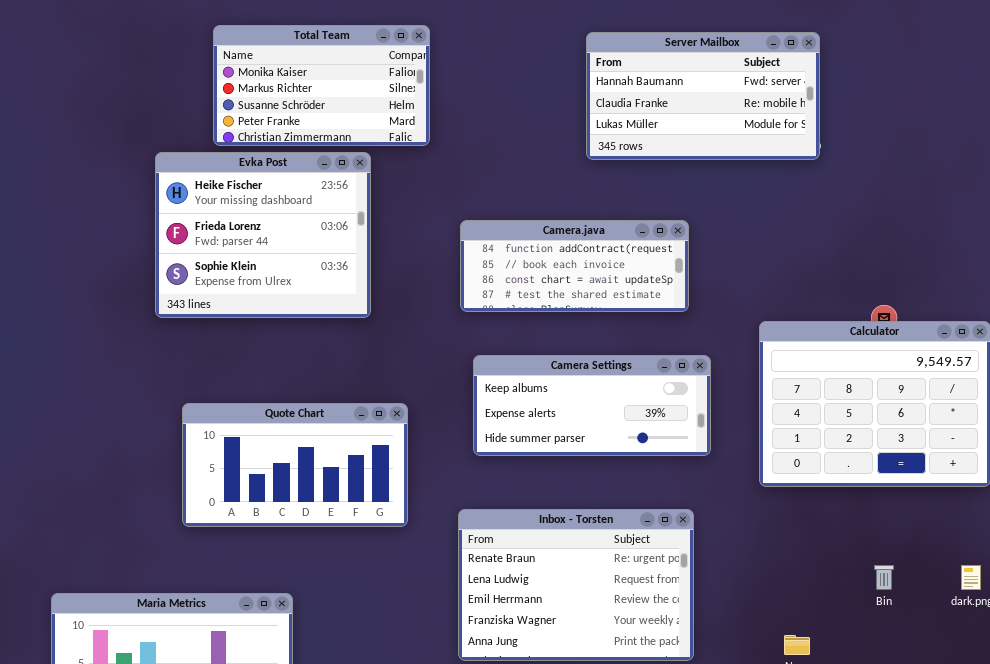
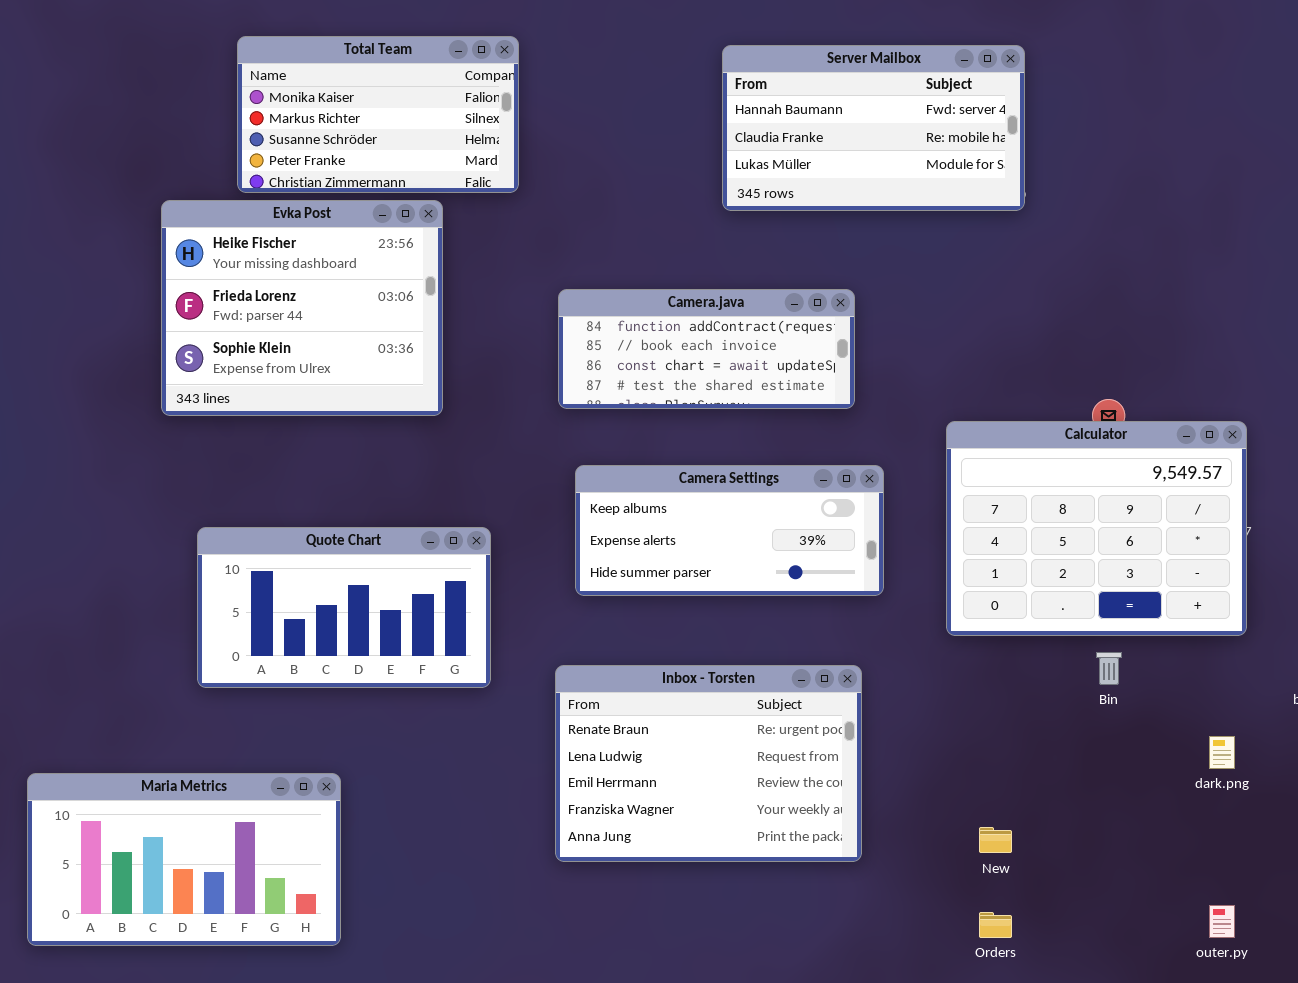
Bin: [874,565,894,590] -> [1096,652,1122,685], moved

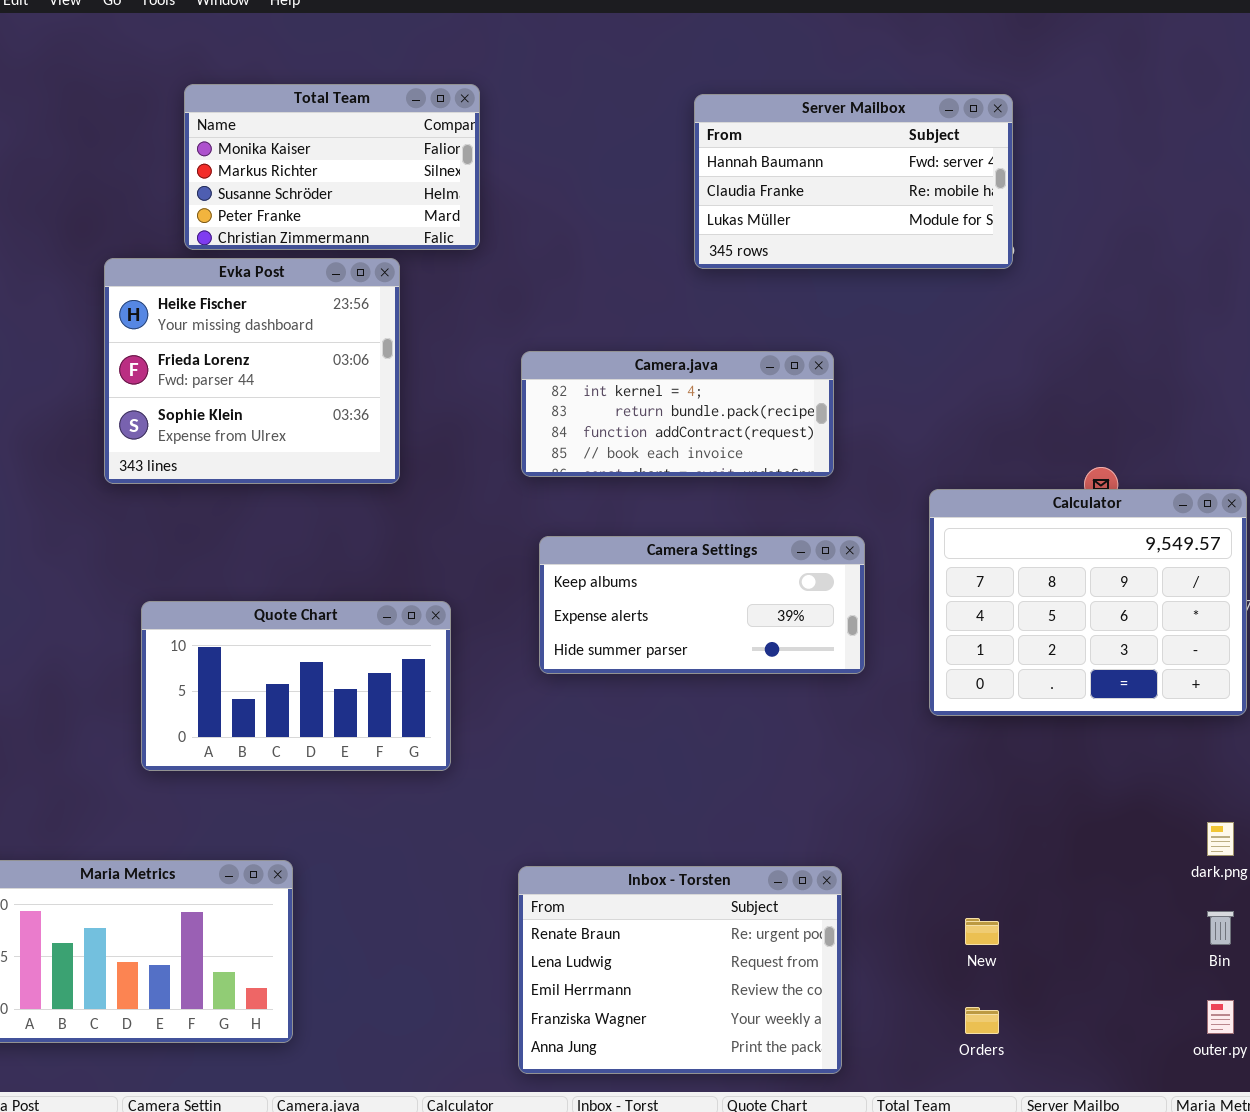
Camera.java: [558,289,855,409] -> [521,351,834,477], scrolled up 2 rows
Bin: [1096,652,1122,685] -> [1207,911,1234,945], moved
Inbox - Torsten: [555,665,862,862] -> [518,866,842,1074], moved

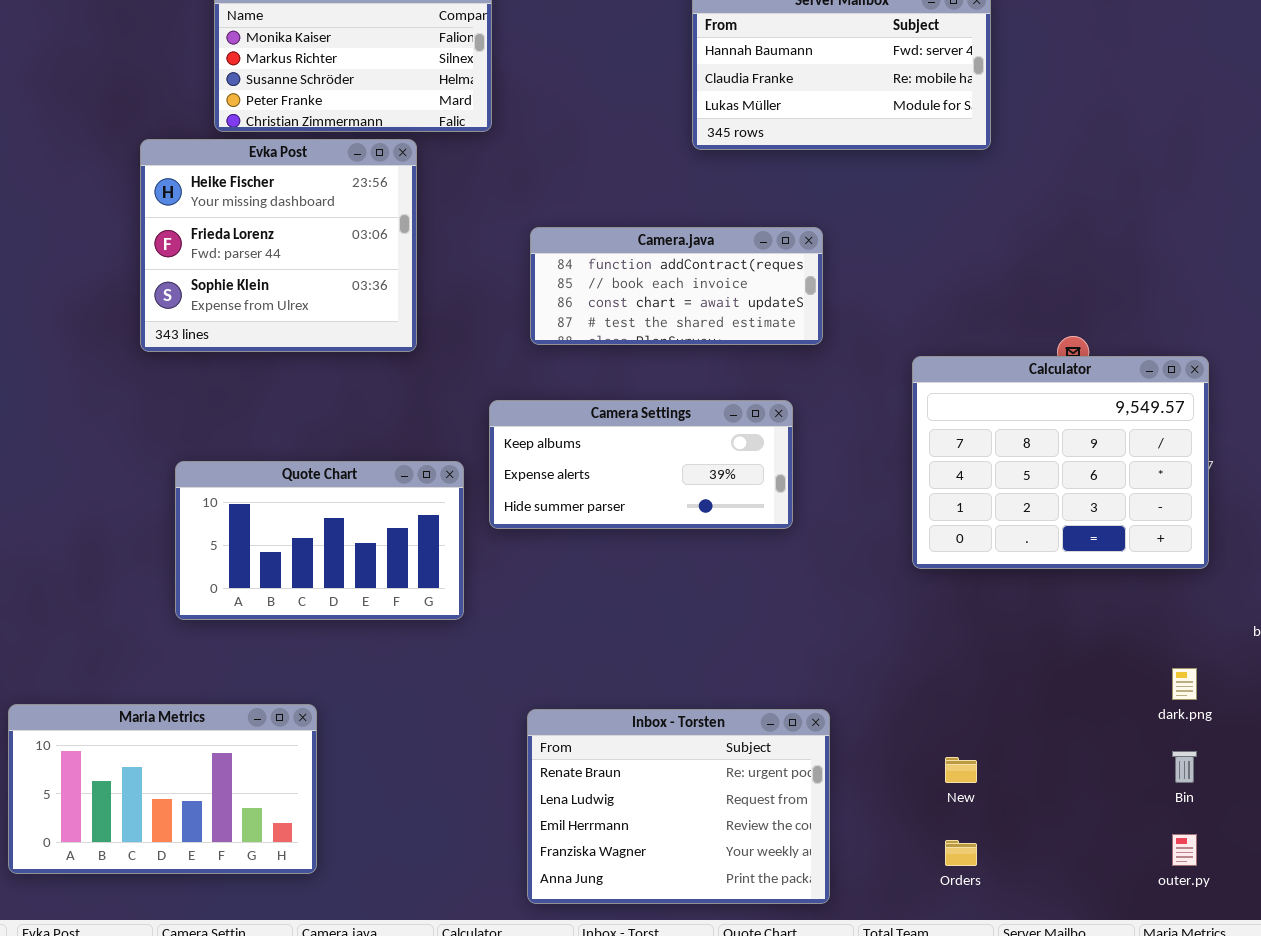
Camera.java: [521,351,834,477] -> [530,227,823,345], scrolled down 2 rows
Camera Settings: [539,536,865,674] -> [489,400,793,529], moved

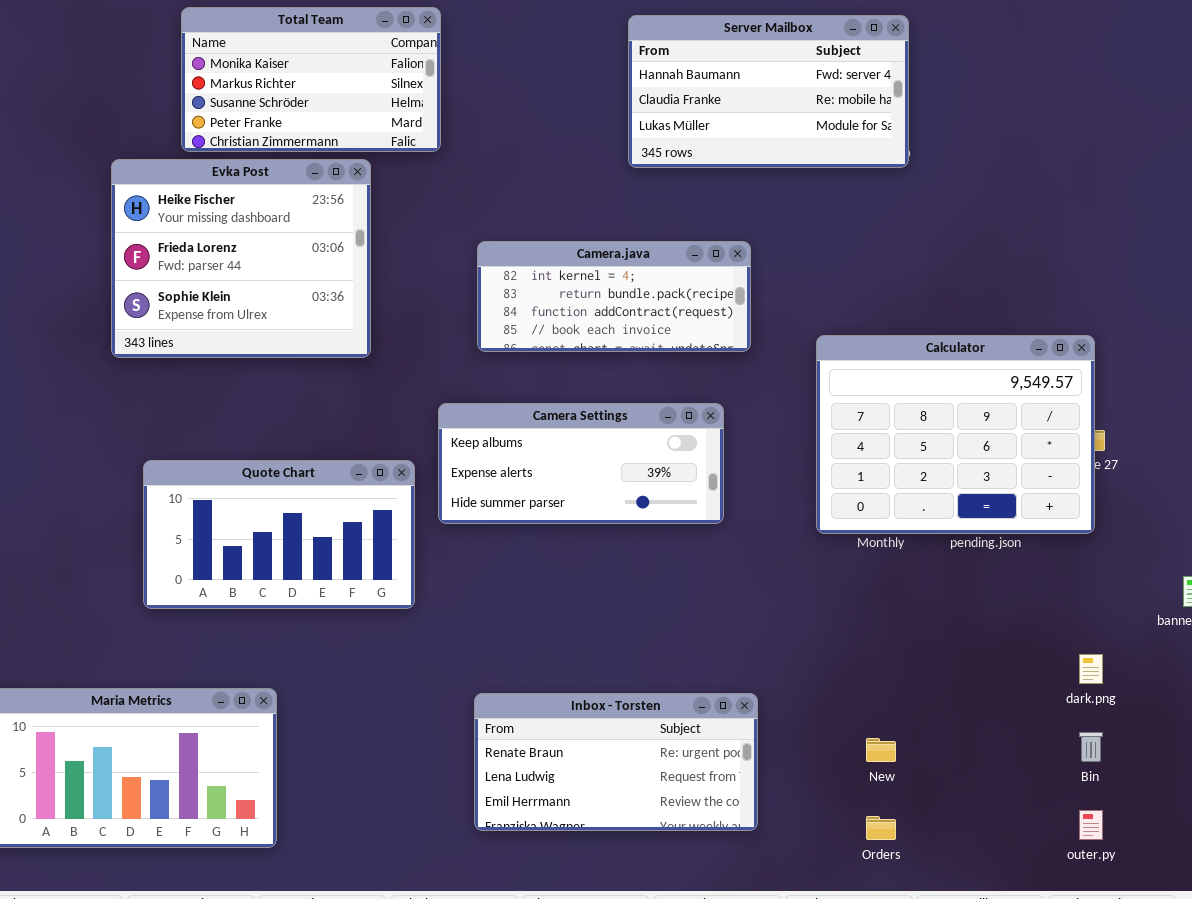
Camera.java: [530,227,823,345] -> [477,241,751,352], scrolled up 2 rows
Calculator: [912,356,1209,569] -> [816,335,1095,534], moved
Inbox - Torsten: [527,709,830,904] -> [474,693,758,831], resized

